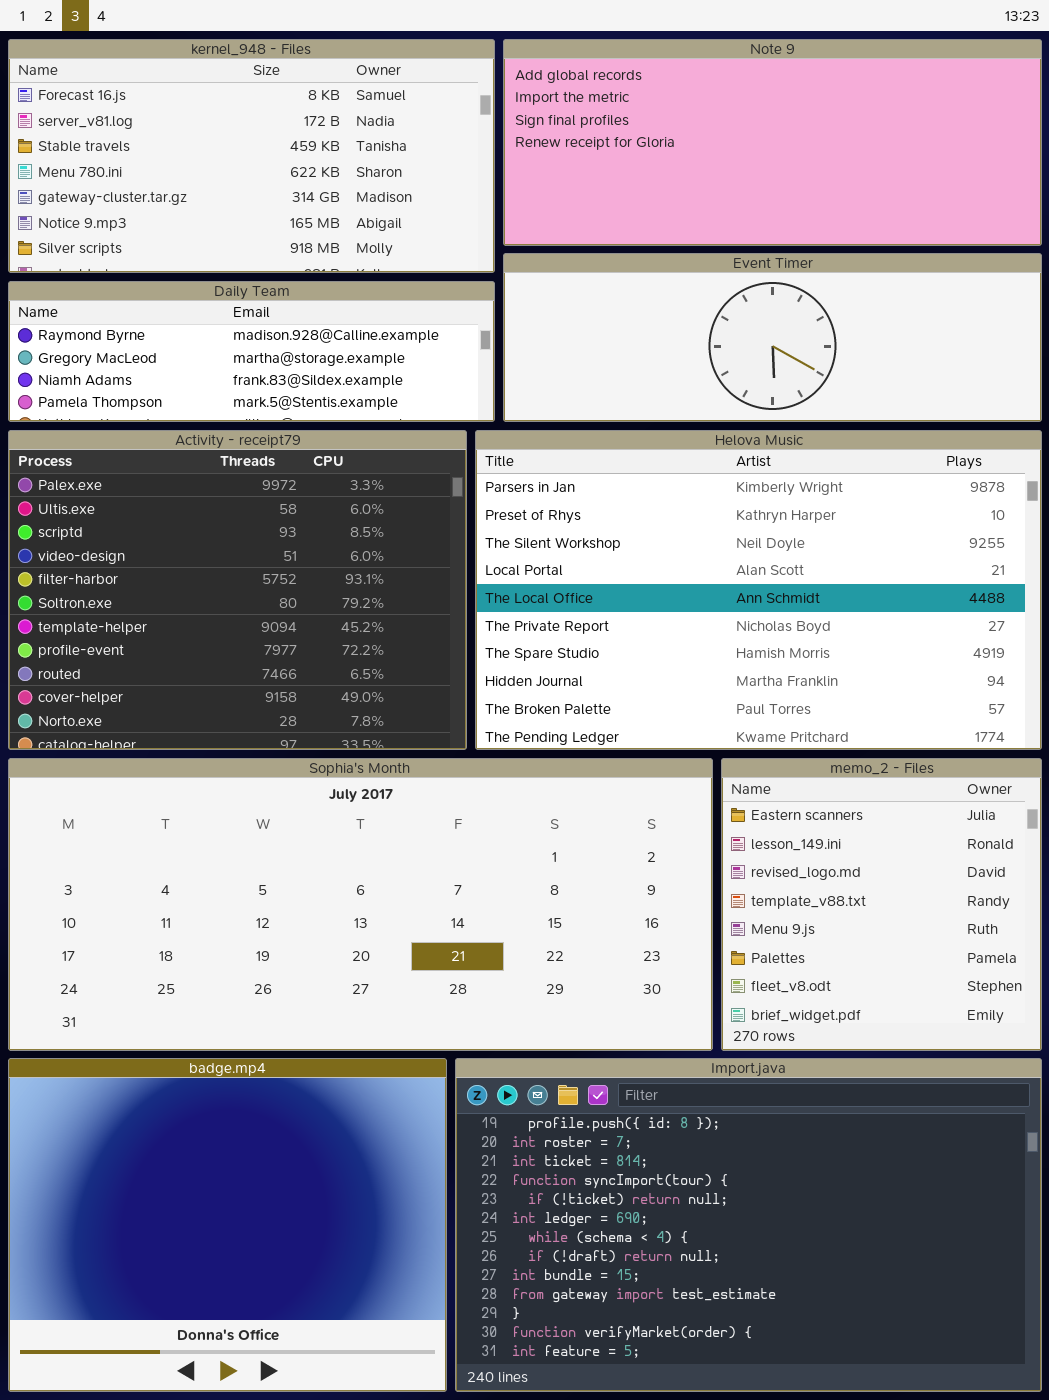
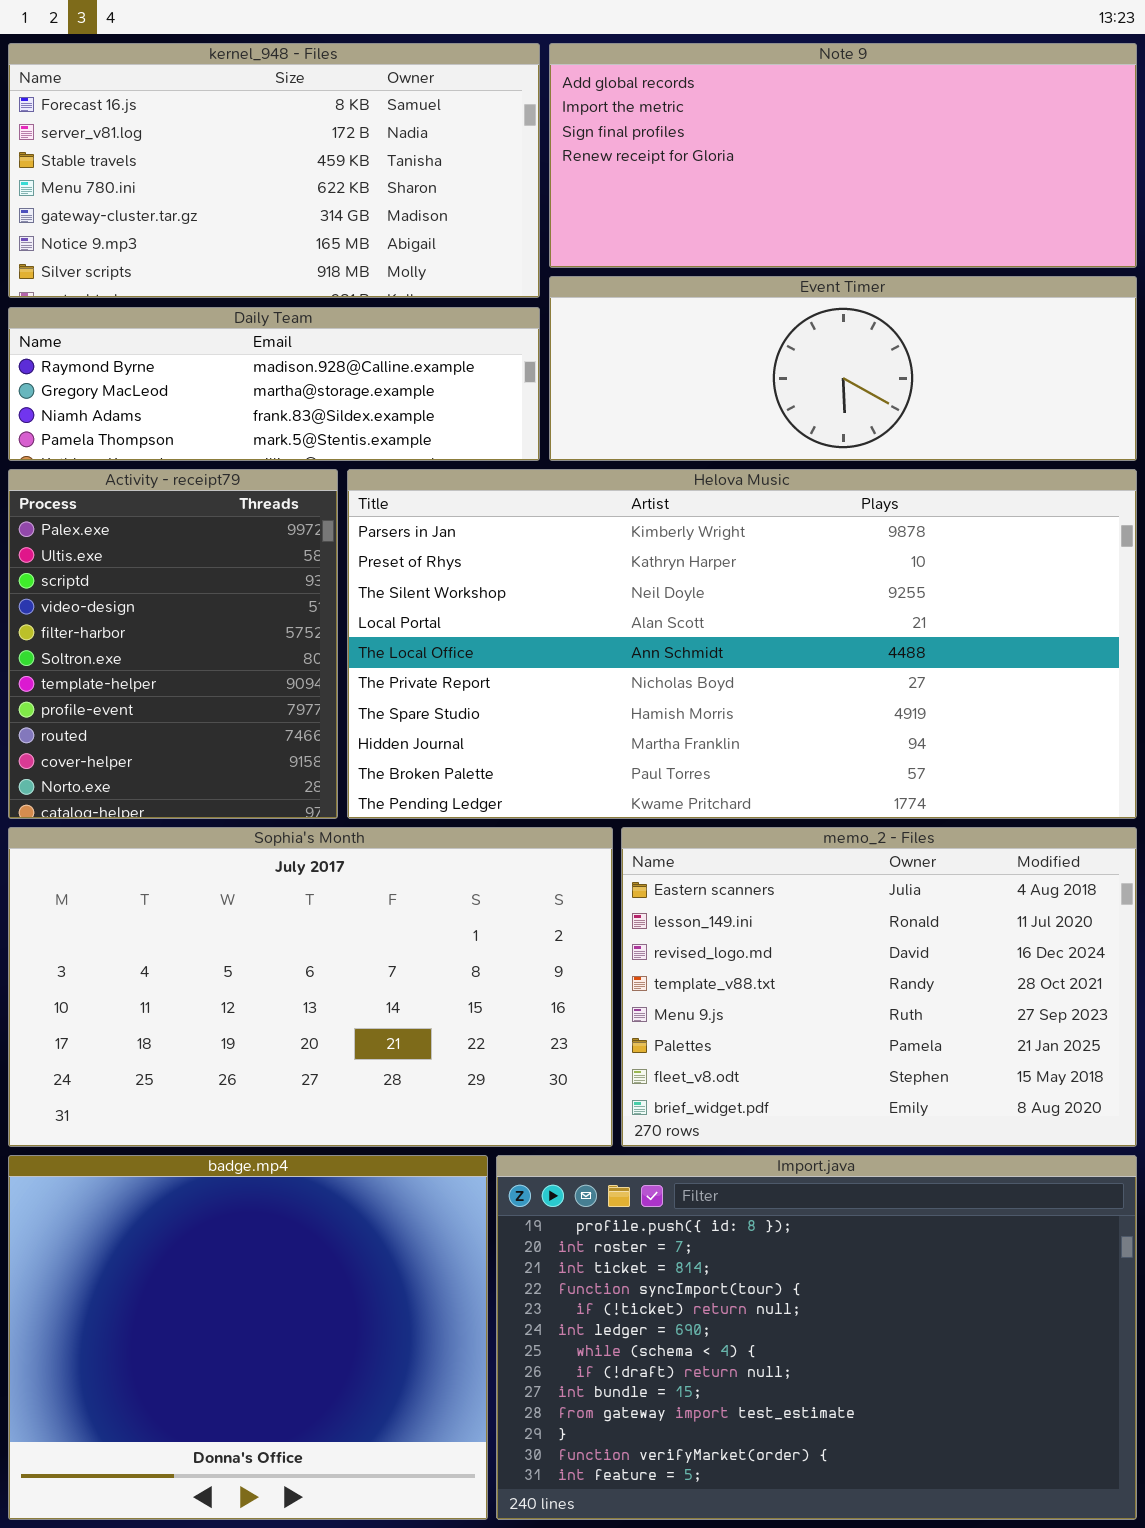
Activity - receipt79: [8,430,467,750] -> [8,469,338,819], resized
Helova Music: [475,430,1042,750] -> [347,469,1137,819], resized
Sophia's Month: [8,758,713,1051] -> [8,827,613,1147], resized
memo_2 - Files: [721,758,1042,1051] -> [621,827,1137,1147], resized

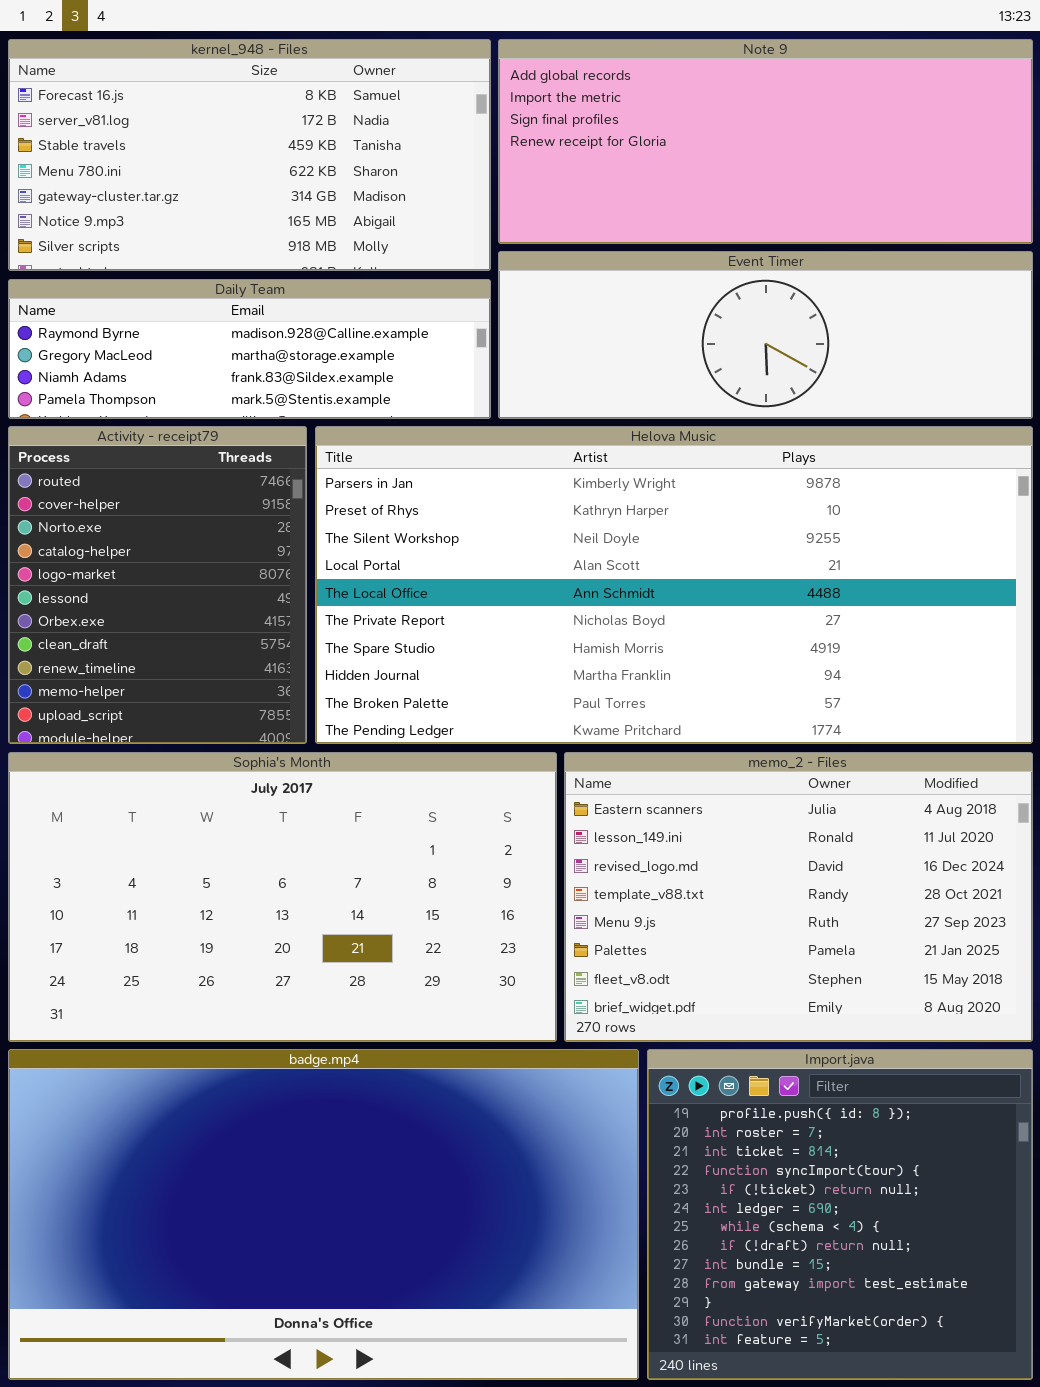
Activity - receipt79: [8,469,338,819] -> [8,426,307,744], scrolled down 8 rows
badge.mp4: [8,1155,488,1520] -> [8,1049,639,1380], resized
Import.java: [496,1155,1137,1520] -> [647,1049,1033,1380], resized

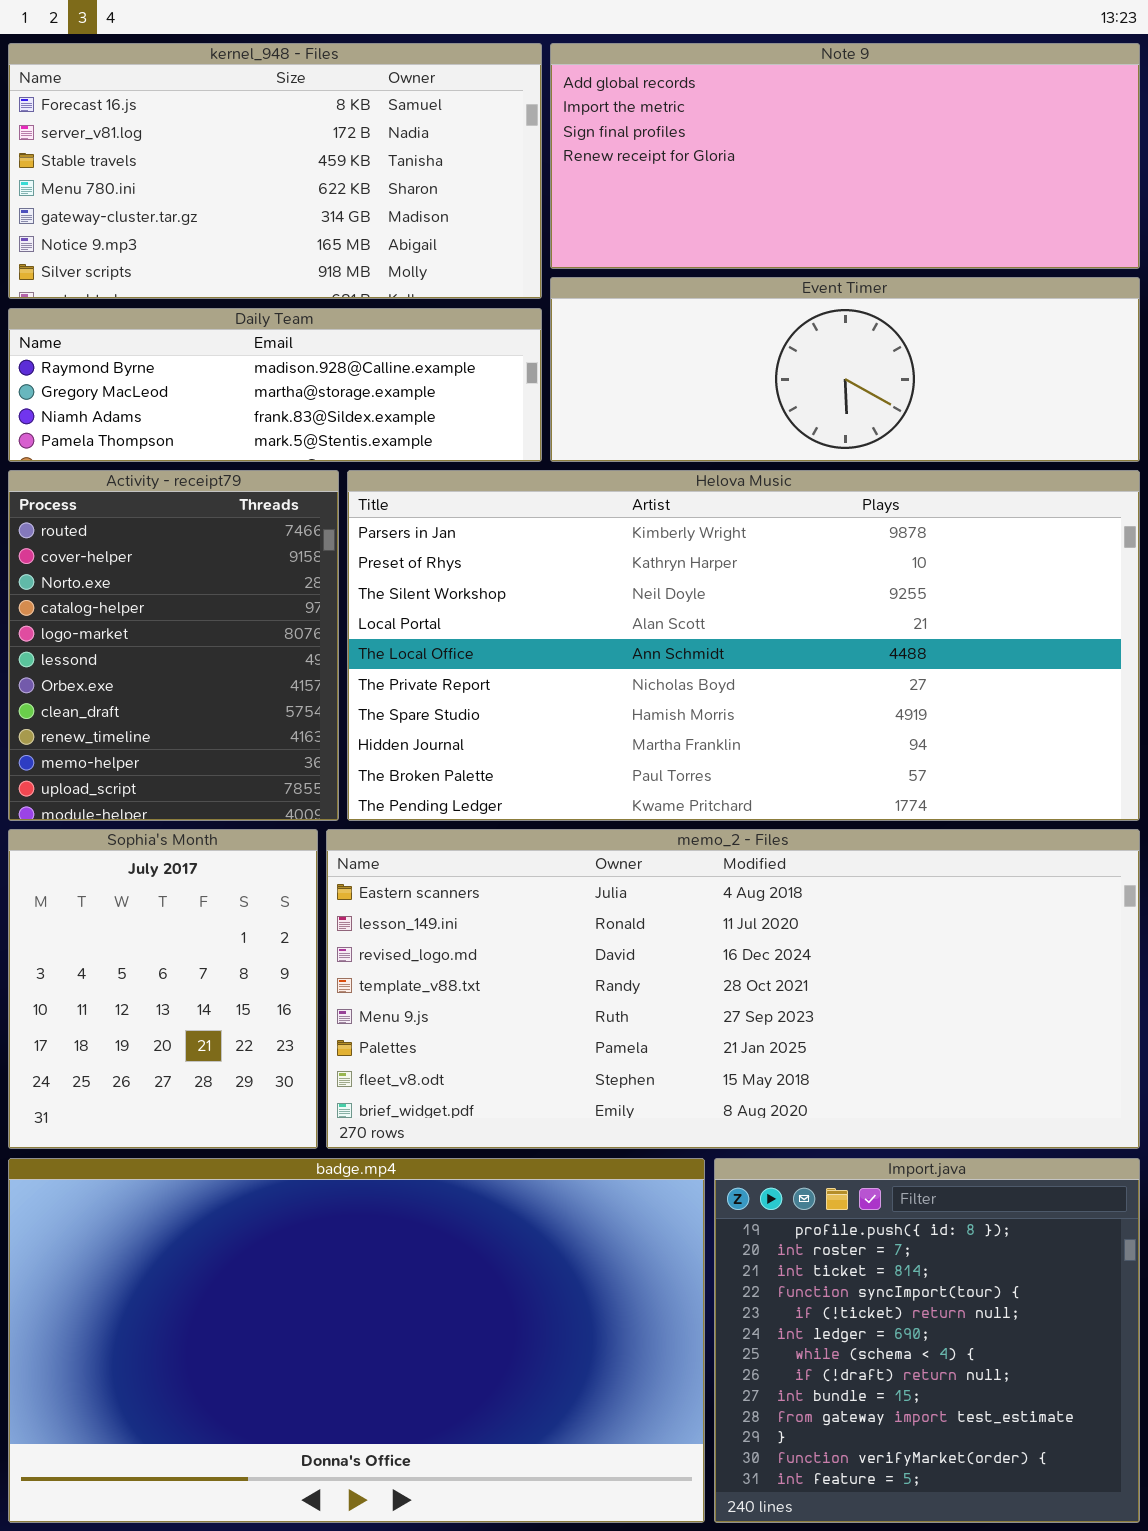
Sophia's Month: [8,752,557,1042] -> [8,829,318,1149], resized
memo_2 - Files: [564,752,1033,1042] -> [326,829,1140,1149], resized

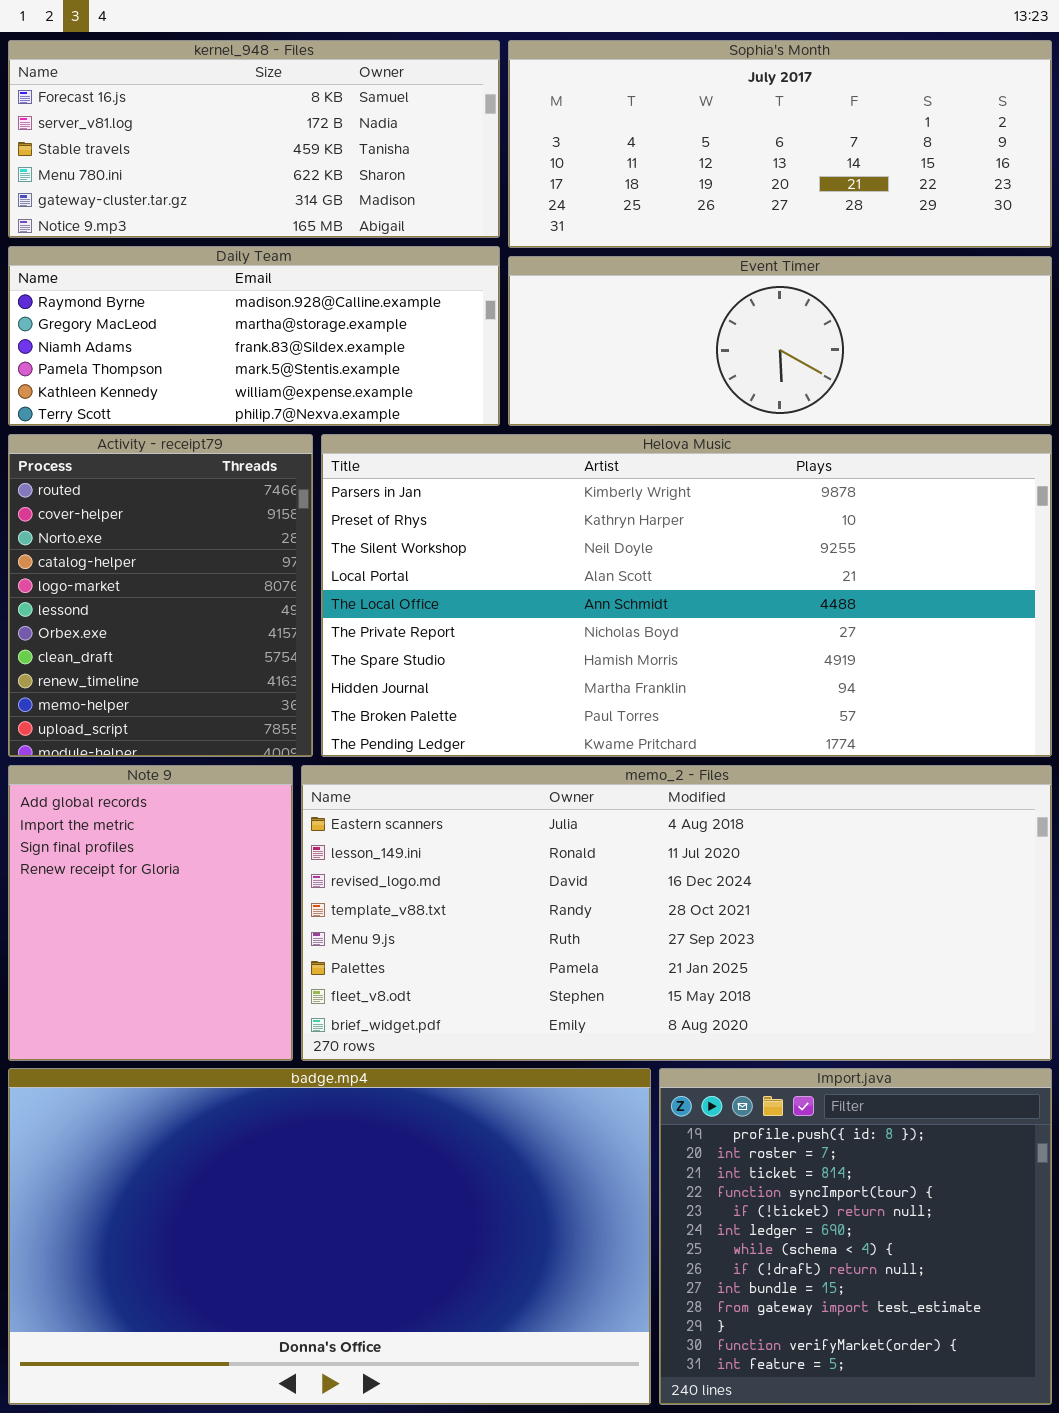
kernel_948 - Files: [8,43,542,299] -> [8,40,500,238], resized
Note 9: [550,43,1140,269] -> [8,765,293,1061], moved, resized
Daily Team: [8,308,542,462] -> [8,246,500,426], resized
Sophia's Month: [8,829,318,1149] -> [508,40,1052,248], moved, resized

